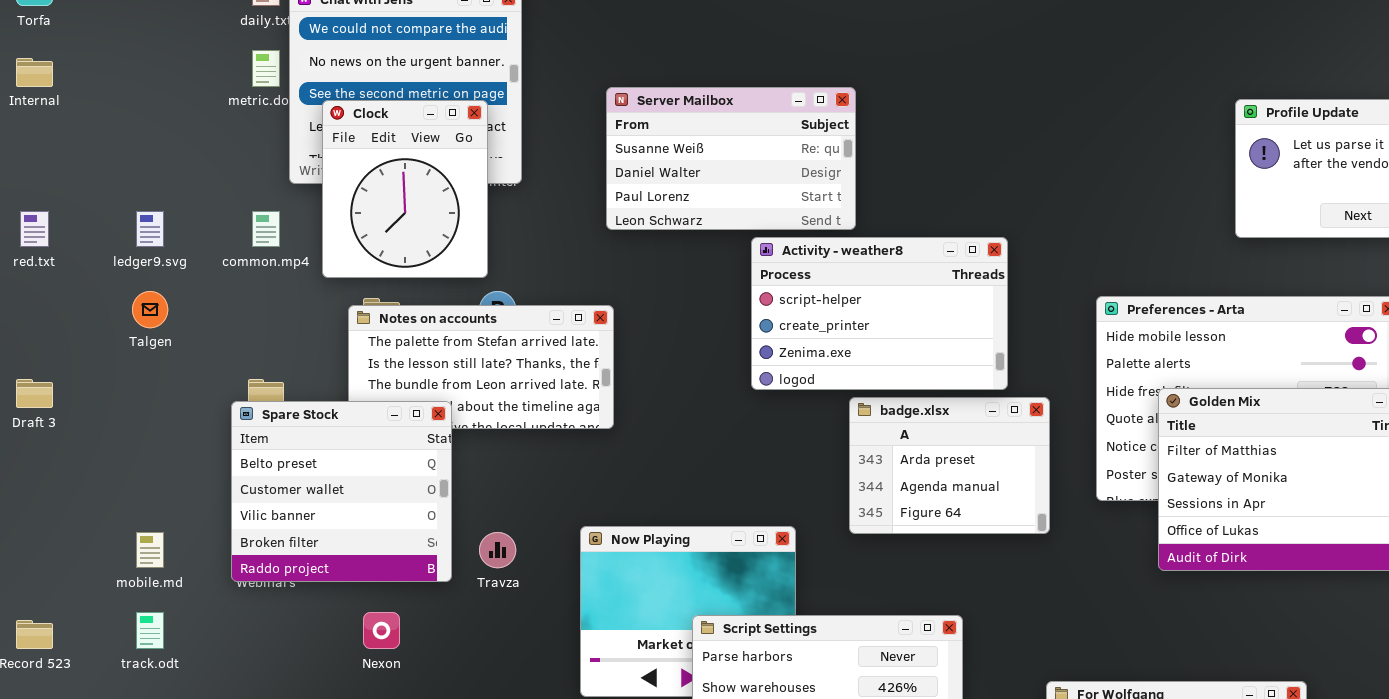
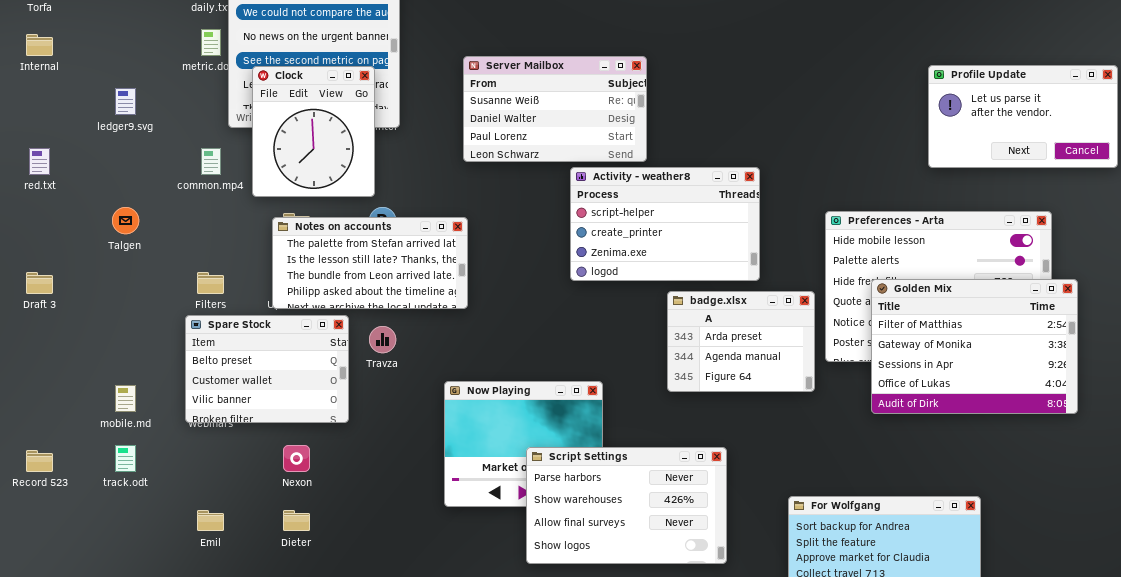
ledger9.svg: [136,211,164,247] -> [115,88,136,115], moved
badge.xlsx: [849,397,1050,534] -> [667,291,815,392], moved
Spare Stock: [231,401,452,582] -> [185,315,349,423], resized
Travza: [479,532,516,568] -> [369,326,396,353], moved

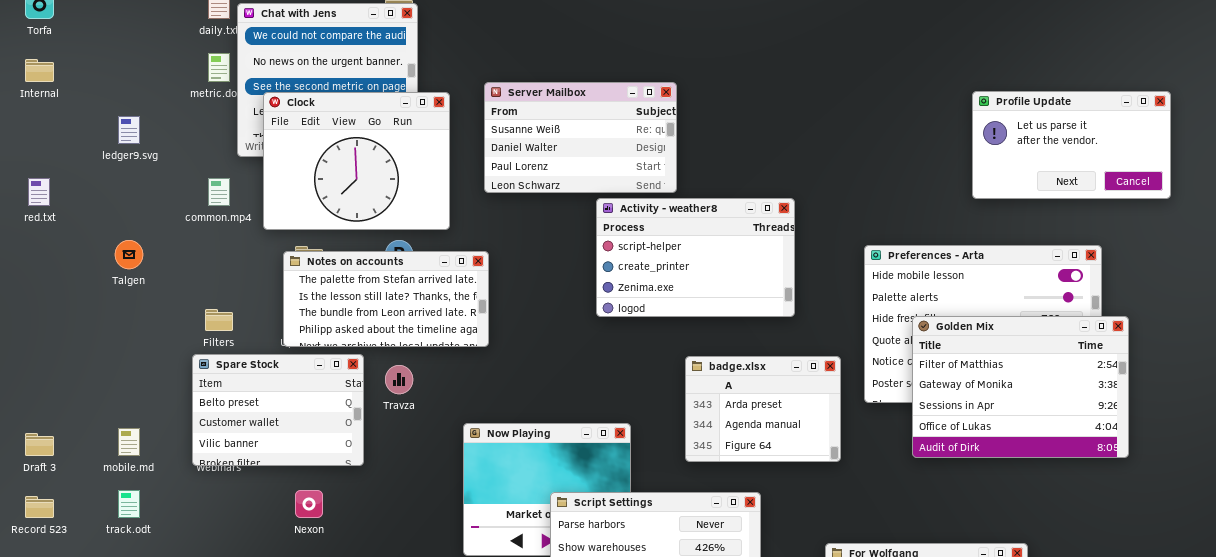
Clock: [252,66,375,197] -> [263,92,450,230], resized
Draft 3: [26,272,53,294] -> [25,433,54,456], moved
badge.xlsx: [667,291,815,392] -> [685,356,841,462], moved

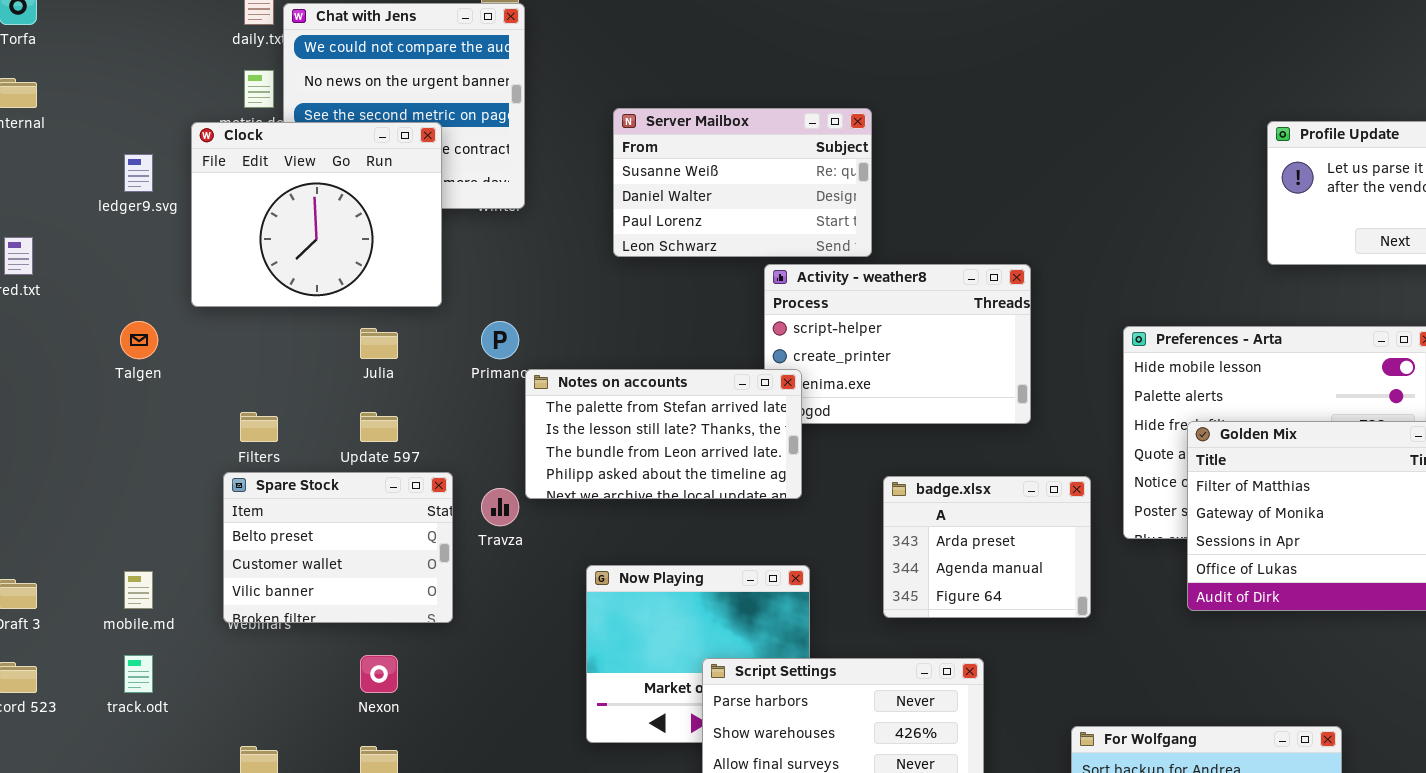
Clock: [263,92,450,230] -> [191,122,442,307], moved
Notes on accounts: [283,251,489,347] -> [525,369,802,499], moved

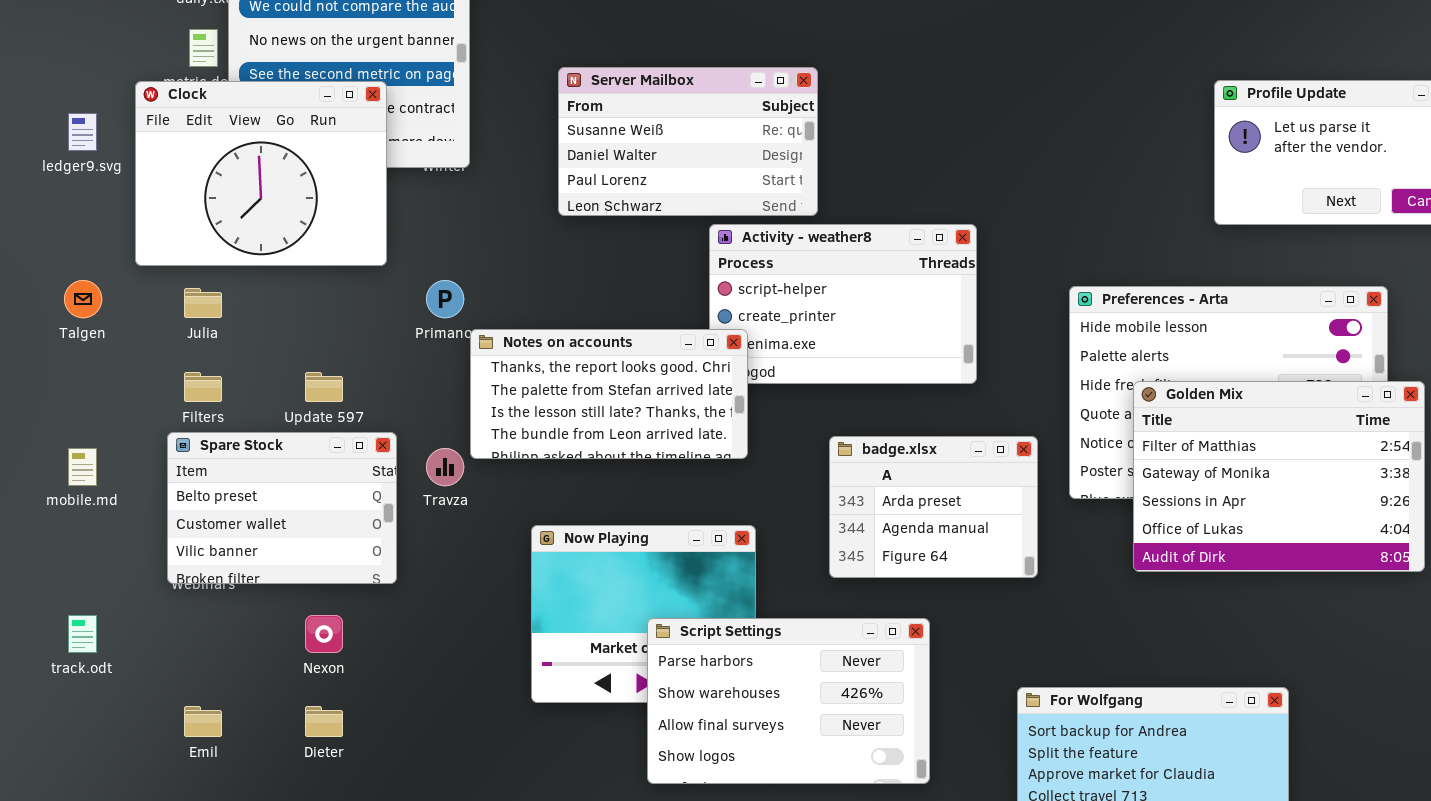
Julia: [360,328,398,359] -> [184,288,222,318], moved
Notes on accounts: [525,369,802,499] -> [470,329,748,459], scrolled up 1 row
mobile.md: [124,571,153,609] -> [68,448,97,486], moved

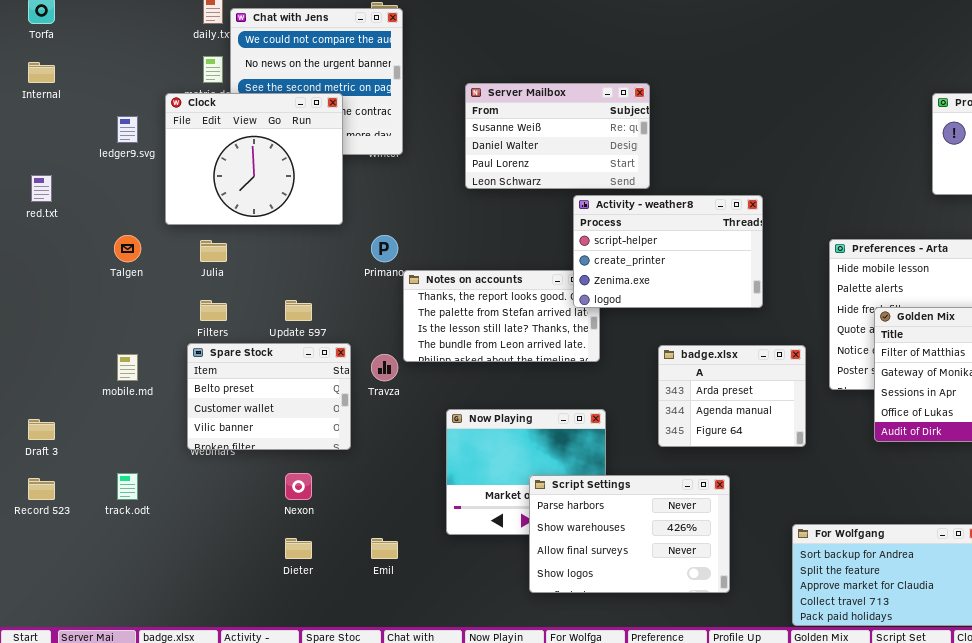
Activity - weather8: [709,224,977,384] -> [573,195,763,308], raised
Emil: [184,706,222,737] -> [371,538,398,559], moved

